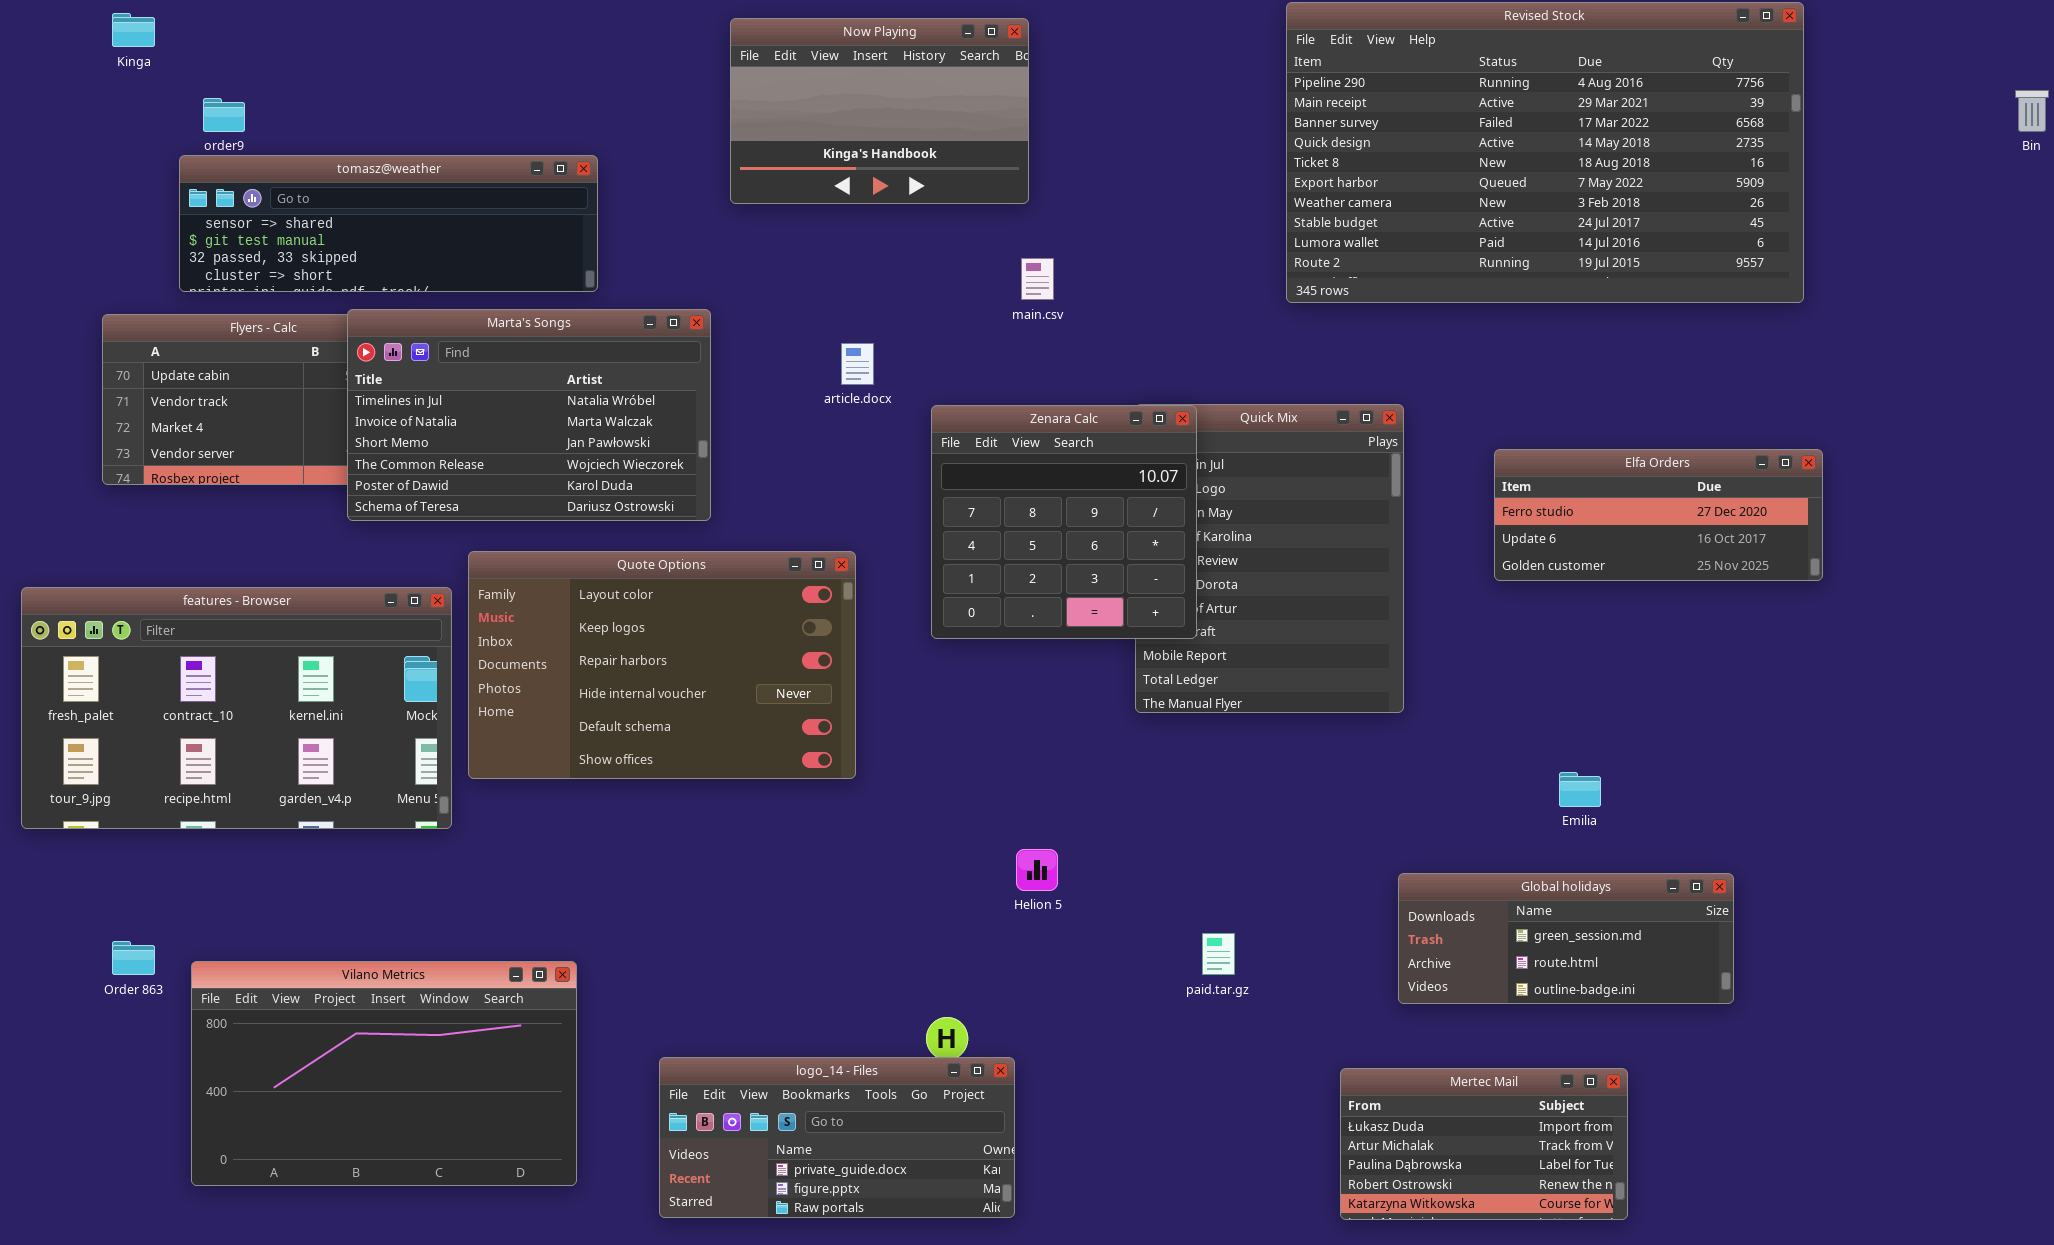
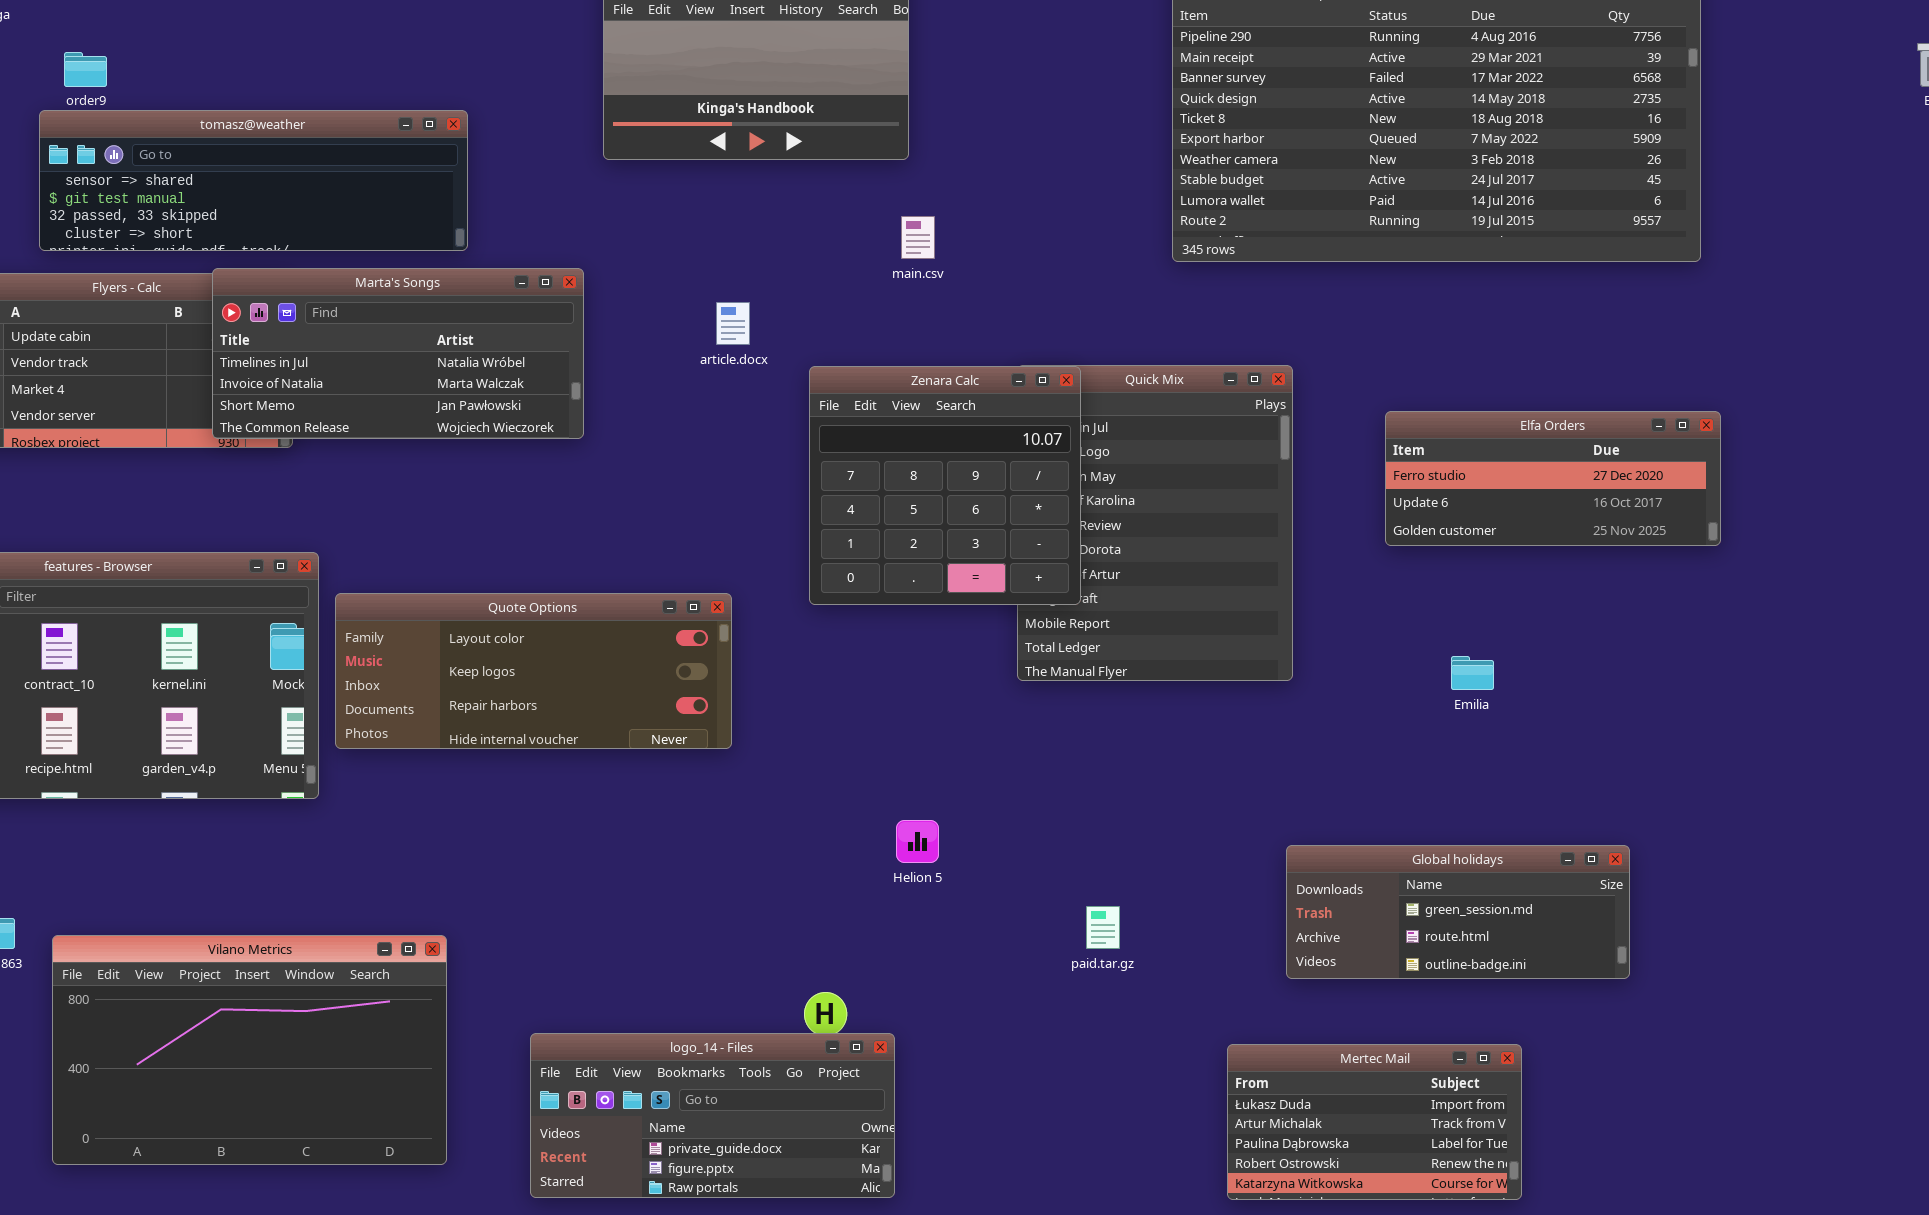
Marta's Songs: [347,309,711,521] -> [212,268,584,439], resized
Quote Options: [468,551,856,779] -> [335,593,732,749], resized
Emilia: [1559,772,1601,807] -> [1451,656,1494,690], moved

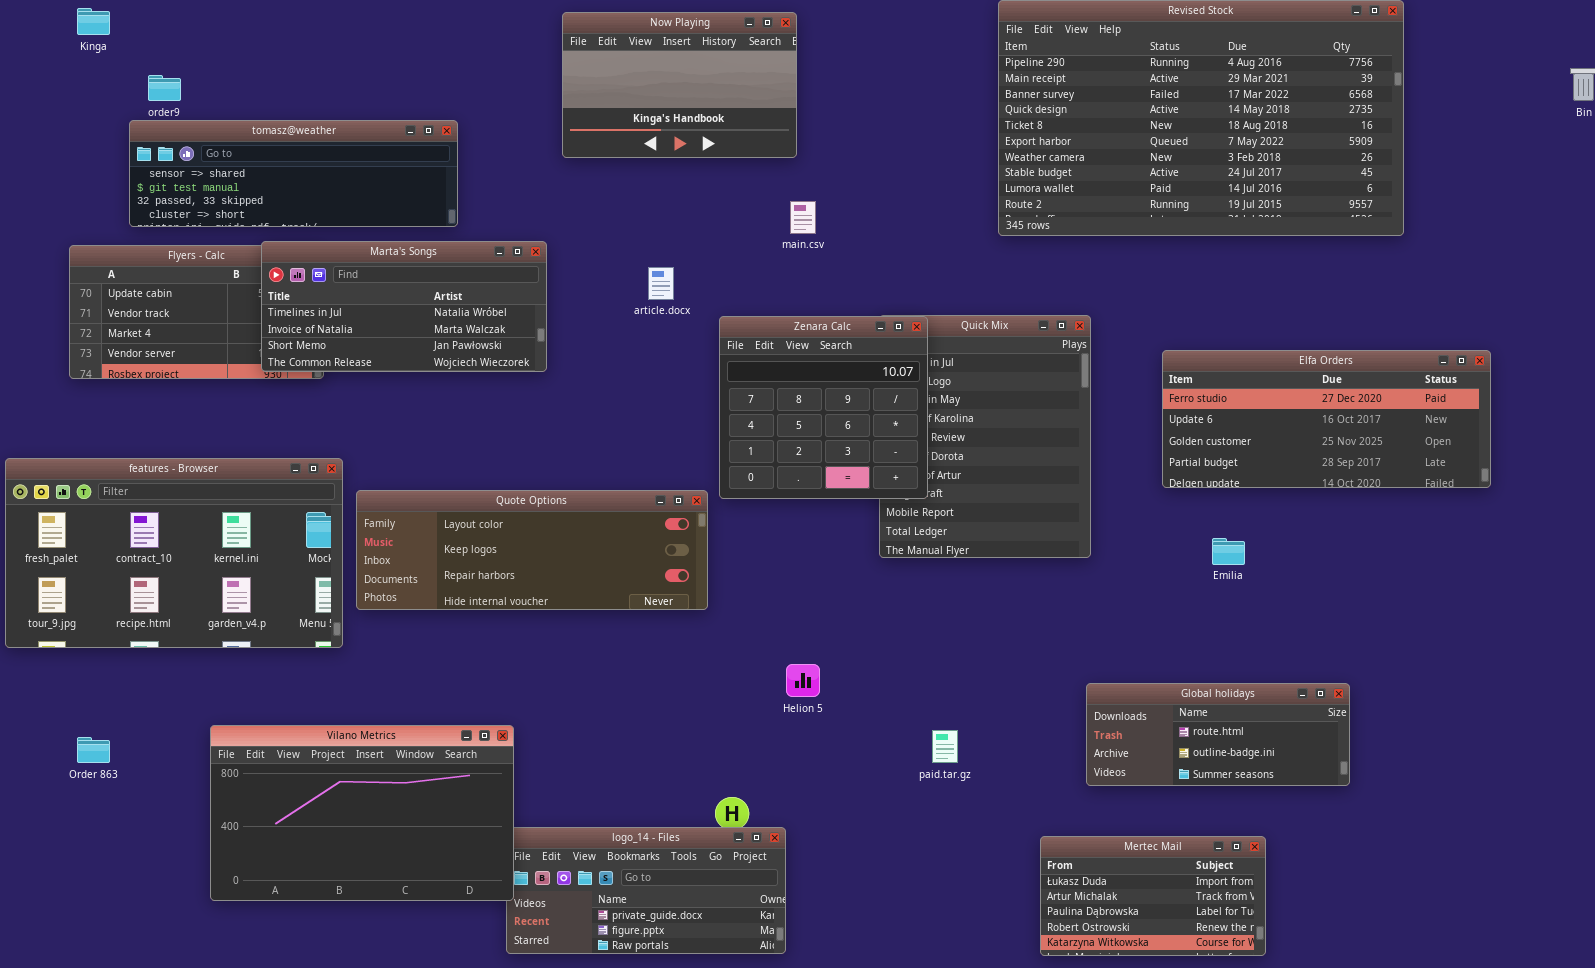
Elfa Orders: [1385,411,1721,546] -> [1162,350,1491,488], resized
Quote Options: [335,593,732,749] -> [356,490,708,610], resized
Global holidays: [1286,845,1630,979] -> [1086,683,1350,786], scrolled down 1 row
Vilano Metrics: [52,935,447,1165] -> [210,725,514,901], moved

